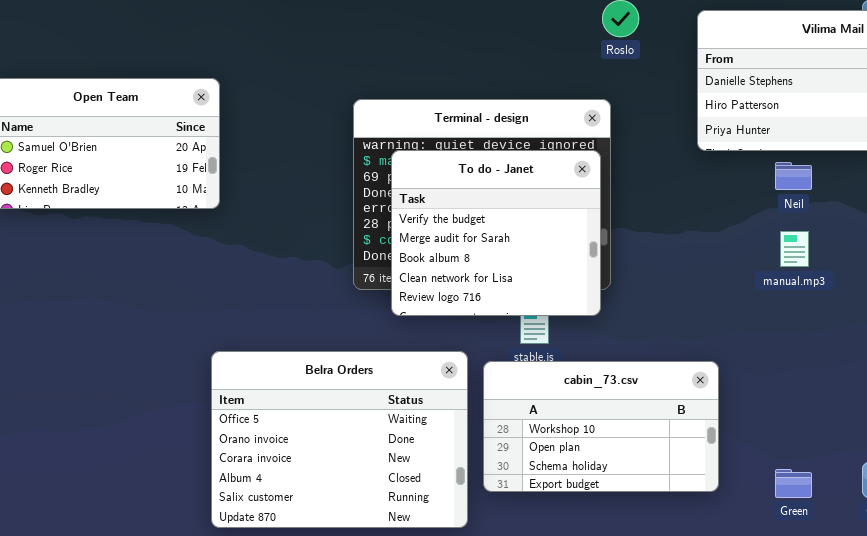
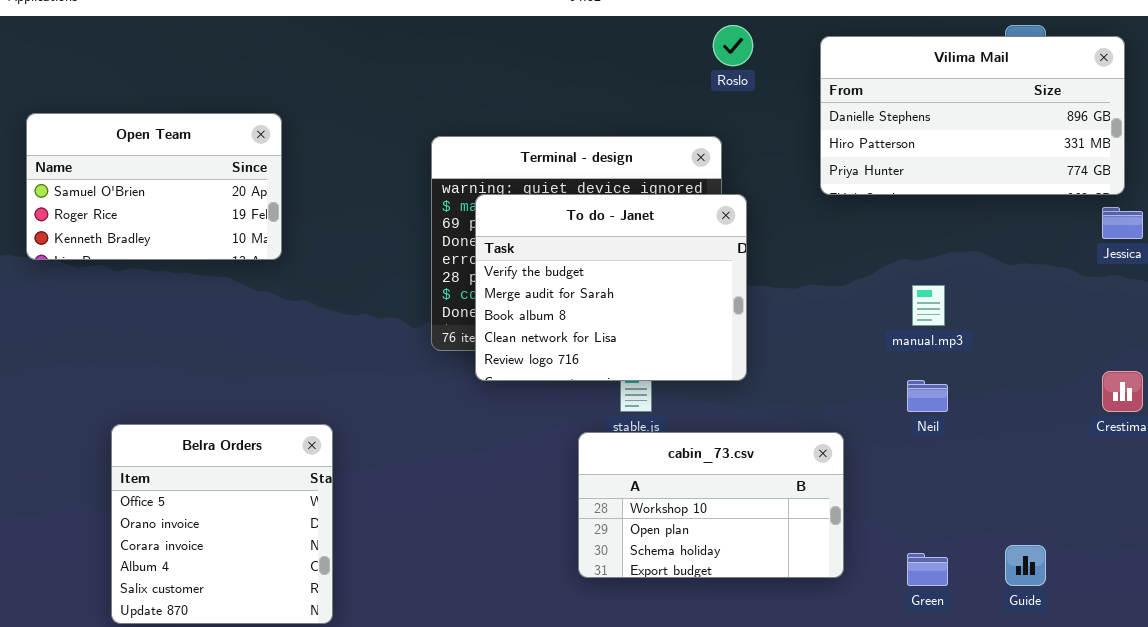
To do - Janet: [391,150,601,316] -> [475,194,747,381], resized
Neil: [775,162,812,190] -> [907,380,948,412], moved
Belra Orders: [211,351,468,528] -> [111,424,333,624], moved, resized

